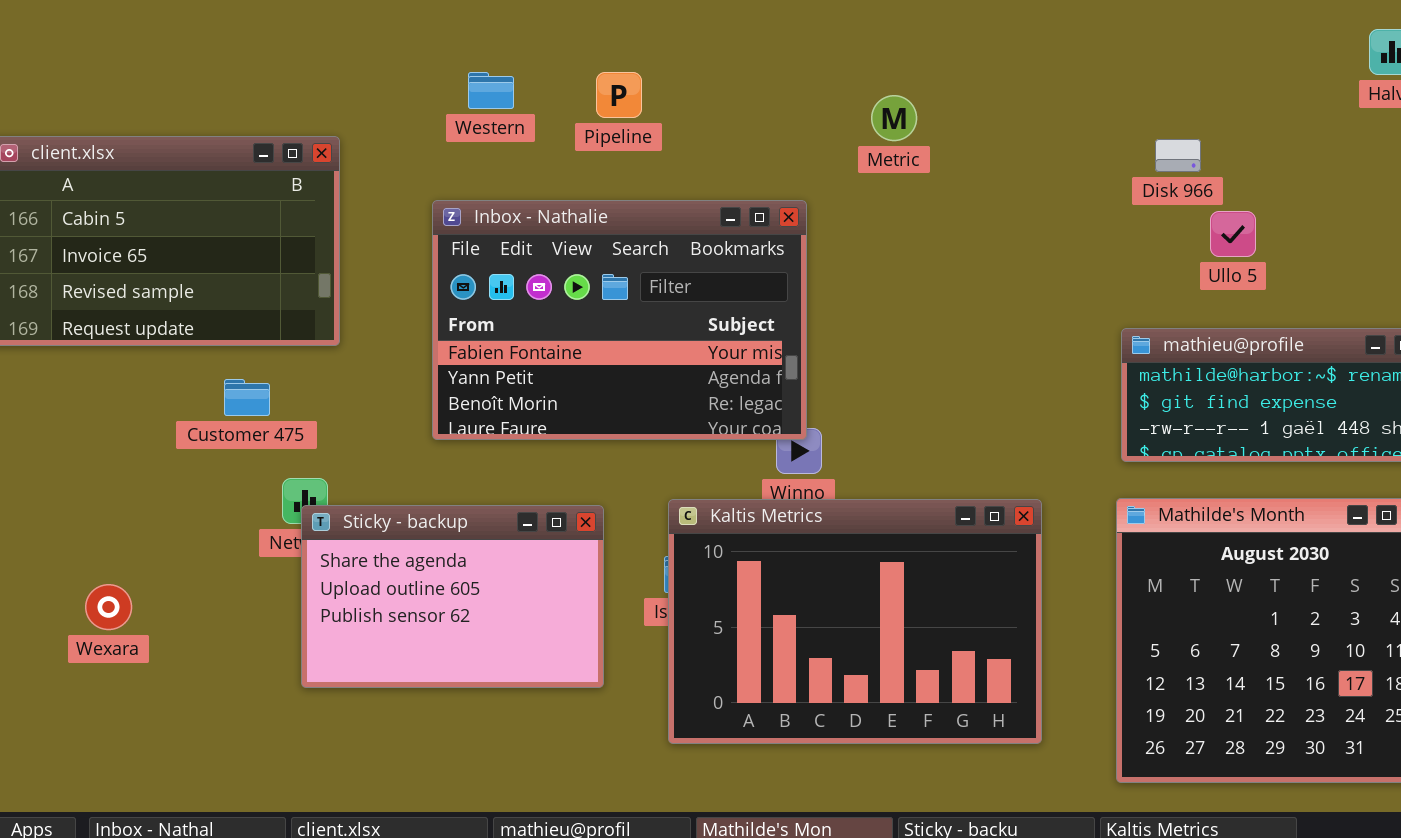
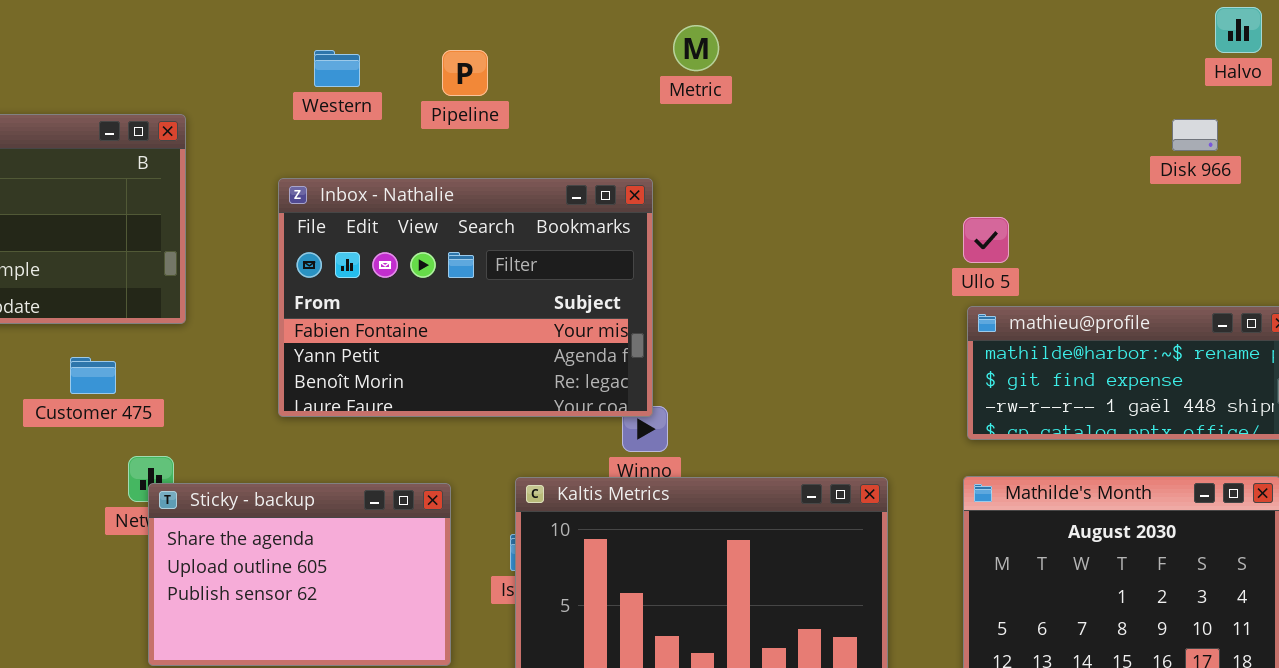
Metric: [871,95,917,141] -> [673,25,719,71], moved
Disk 966: [1155,139,1201,172] -> [1172,119,1218,151], moved
Ullo 5: [1210,211,1256,257] -> [963,217,1009,263], moved

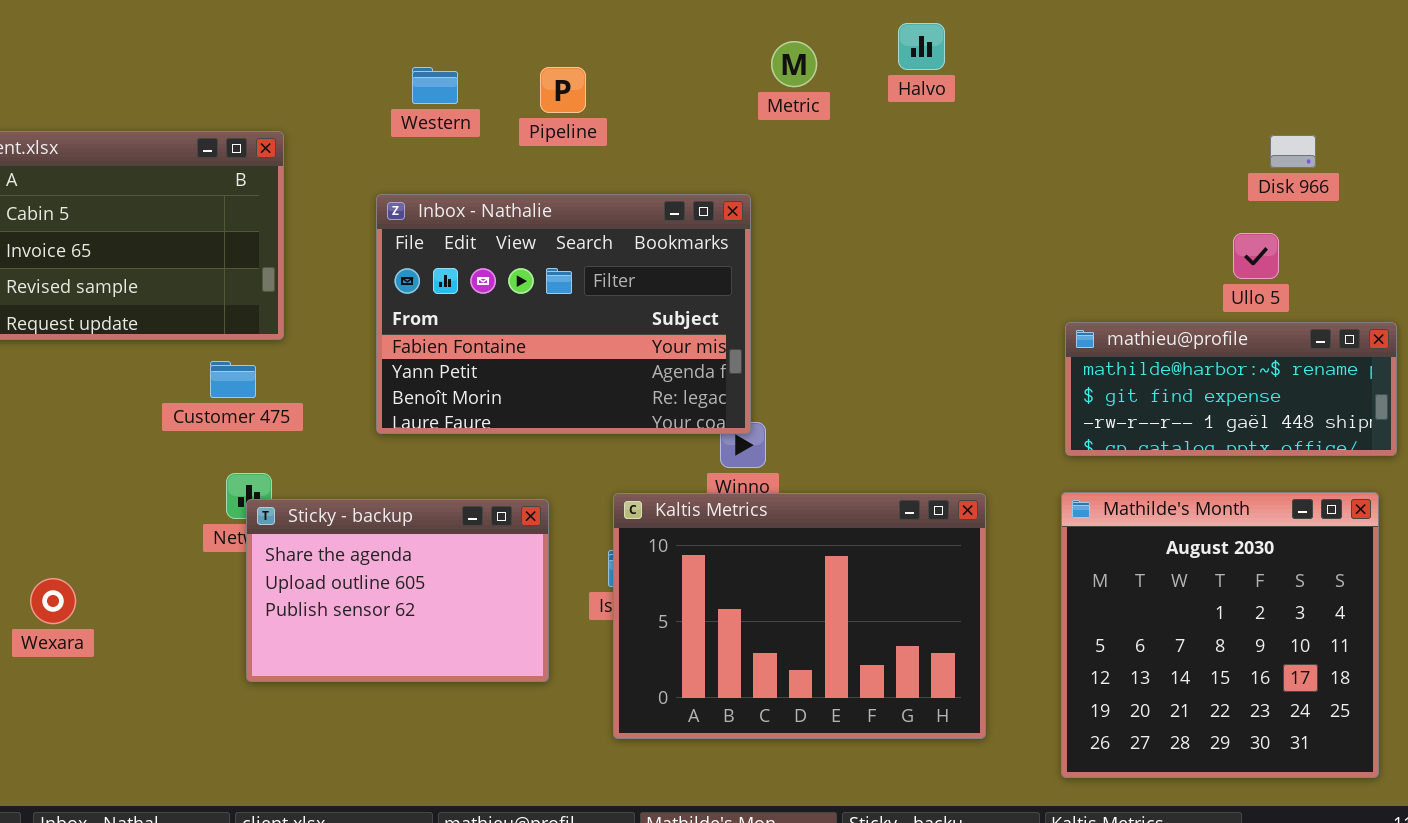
Halvo: [1215,7,1262,53] -> [898,23,945,70], moved
Ullo 5: [963,217,1009,263] -> [1233,233,1279,279], moved
Customer 475: [70,357,116,394] -> [210,361,256,398], moved

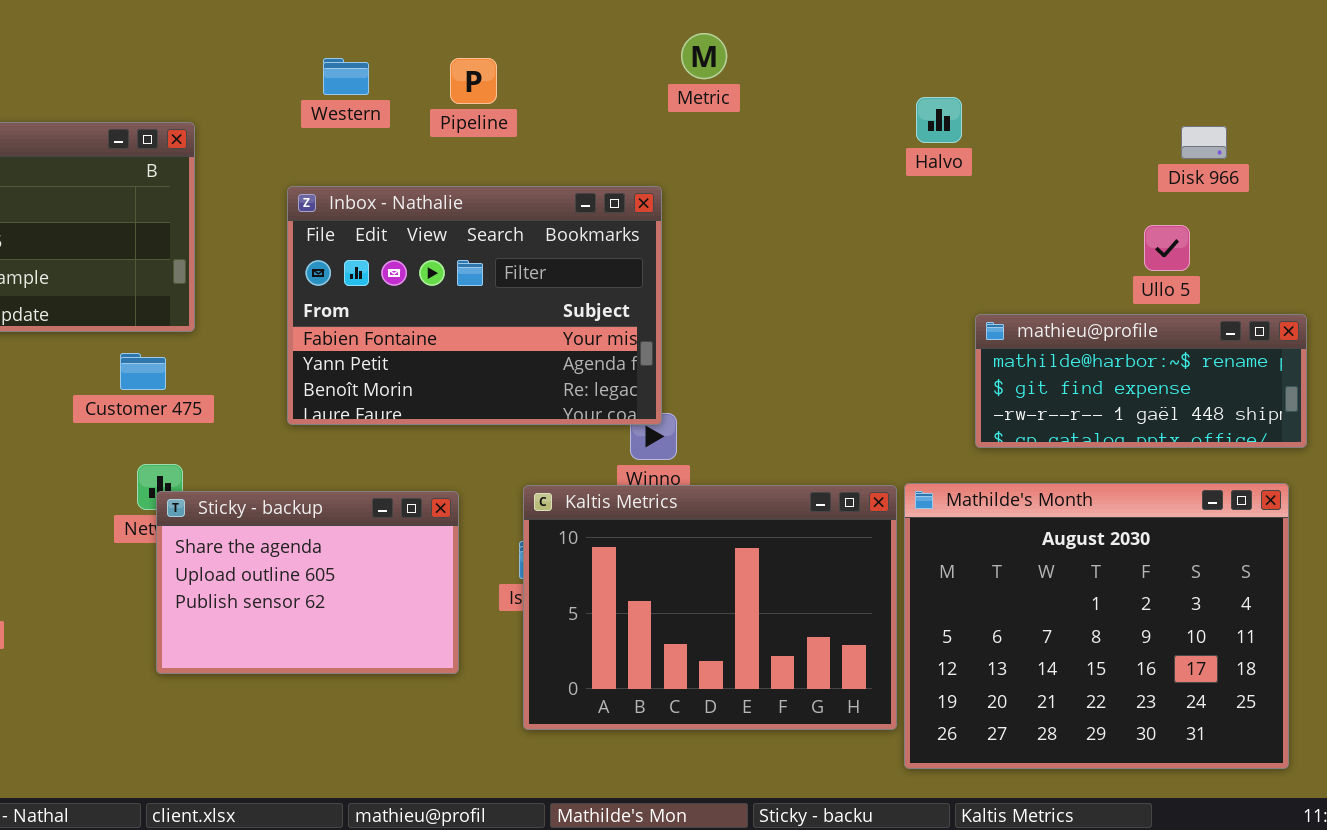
Halvo: [898,23,945,70] -> [916,97,962,143], moved
Mathilde's Month: [1061,492,1379,778] -> [904,483,1289,769], resized

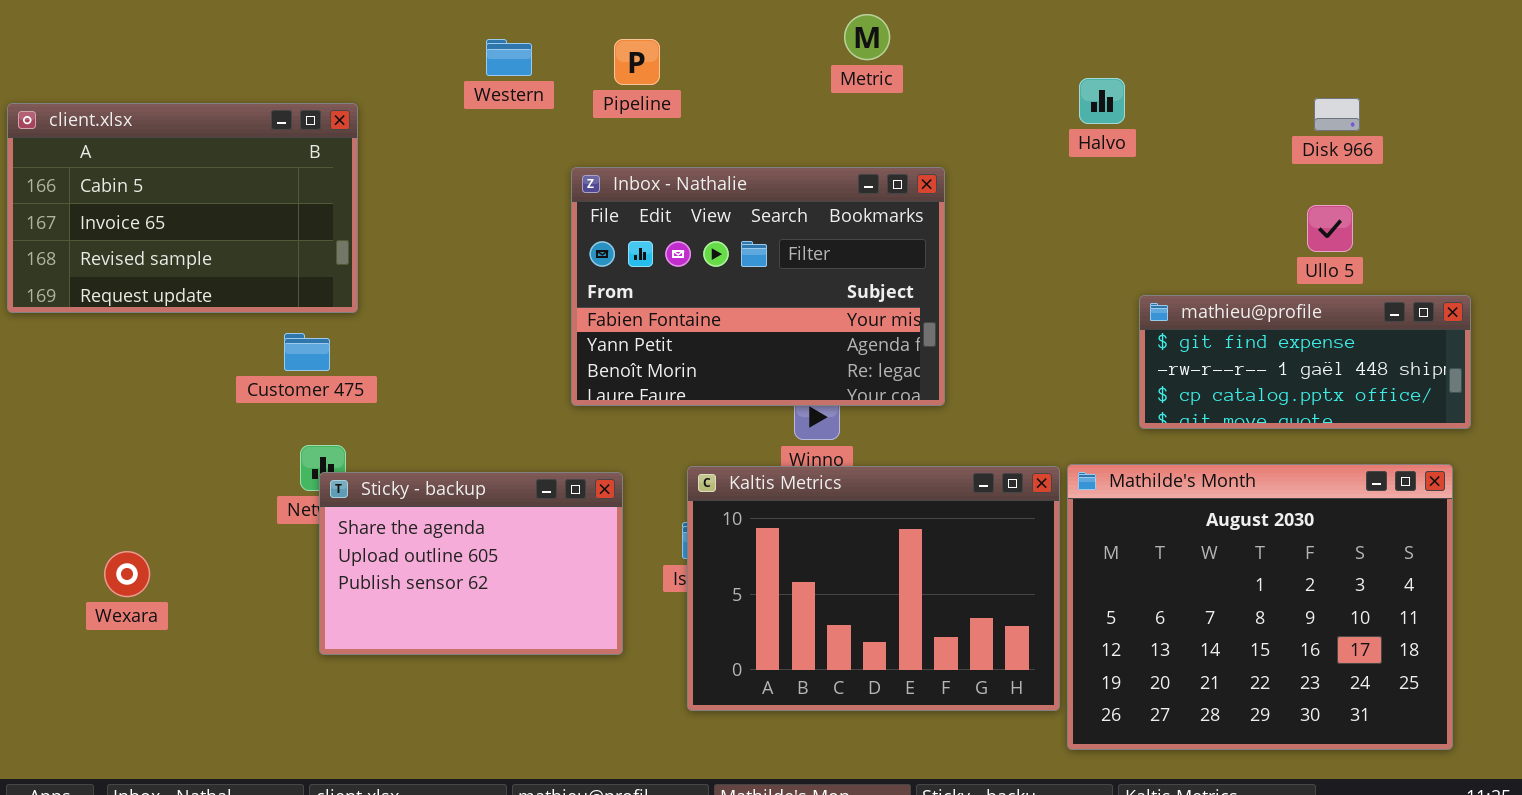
Disk 966: [1181,126,1227,159] -> [1314,98,1360,131], moved
Inbox - Nathalie: [287,186,662,425] -> [571,167,945,406], moved
mathieu@profile: [975,314,1307,448] -> [1139,295,1471,429], scrolled down 1 row

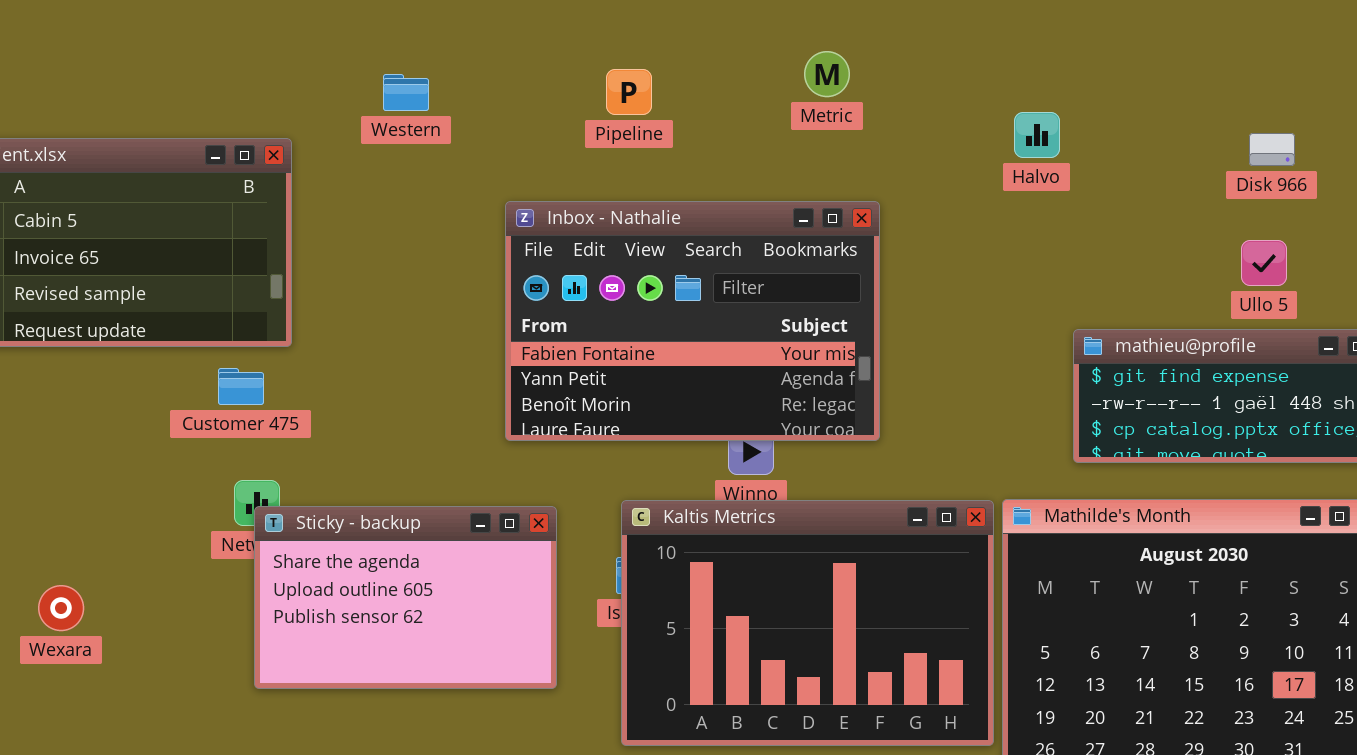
Metric: [844,14,890,60] -> [804,51,850,97], moved
Western: [486,39,532,76] -> [383,74,429,111], moved
Pipeline: [614,39,660,85] -> [606,69,652,115], moved

